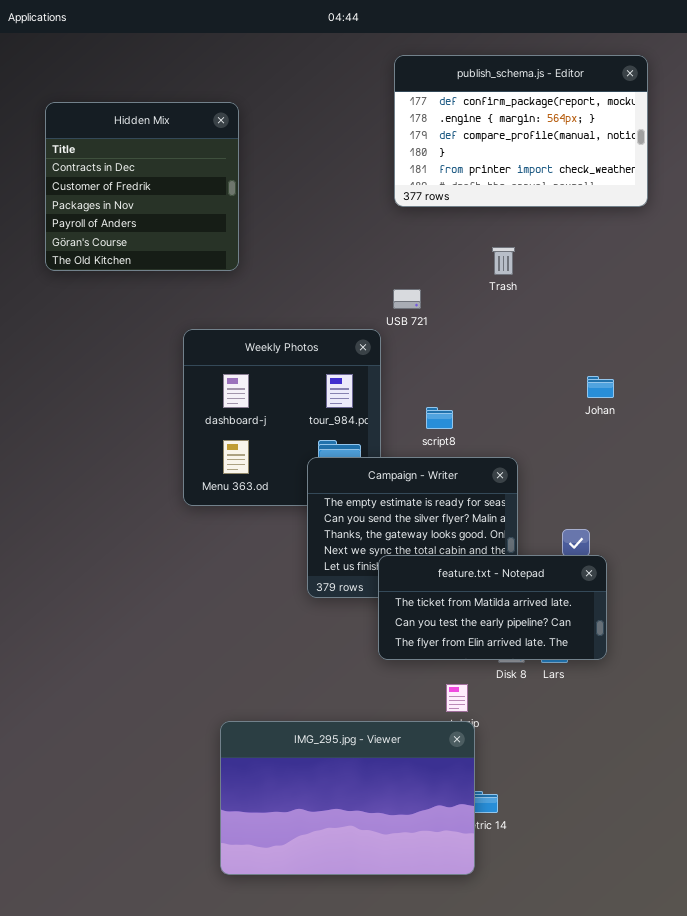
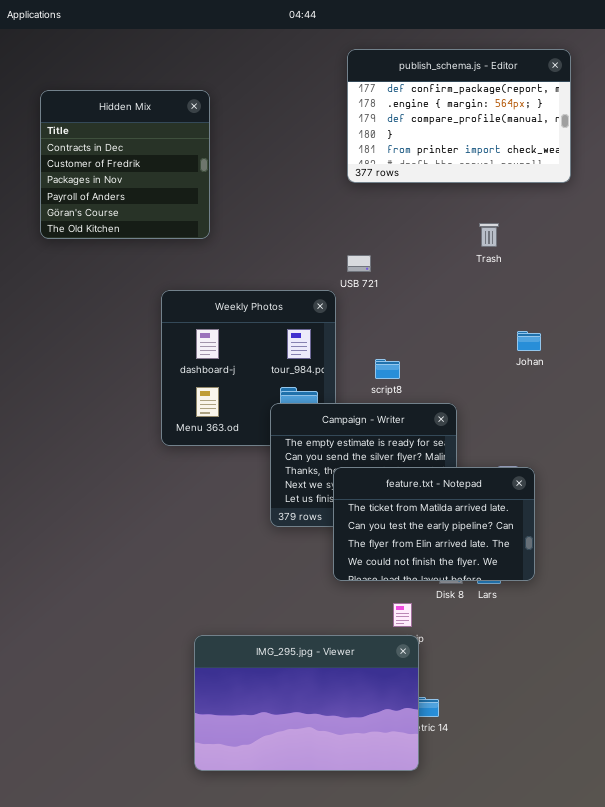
Trash: [492,247,515,275] -> [479,223,499,247], moved
feature.txt - Notepad: [378,555,607,660] -> [333,467,535,581], resized

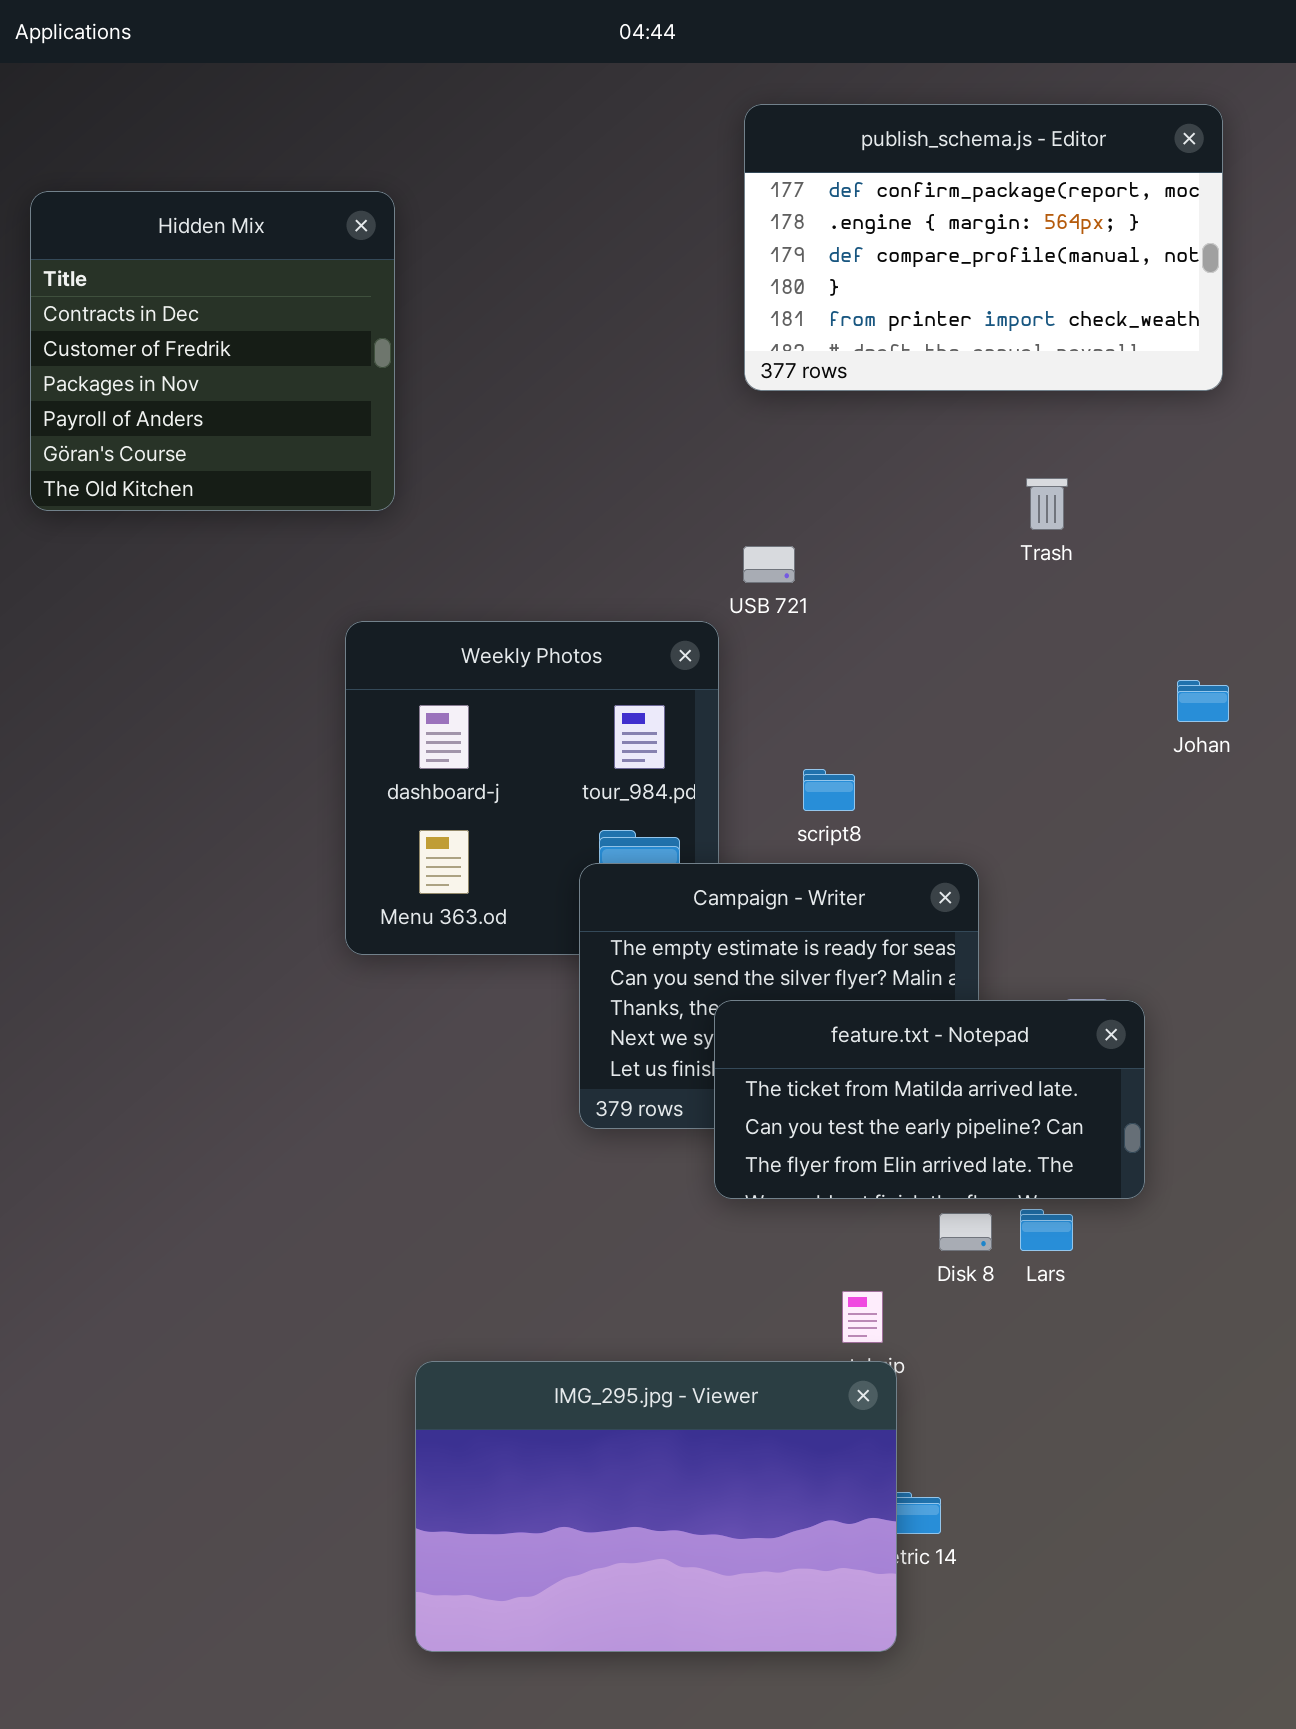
Hidden Mix: [40,90,210,239] -> [30,191,395,511], moved
Johan: [517,331,541,351] -> [1177,680,1229,722], moved
feature.txt - Notepad: [333,467,535,581] -> [714,1000,1145,1199], resized

